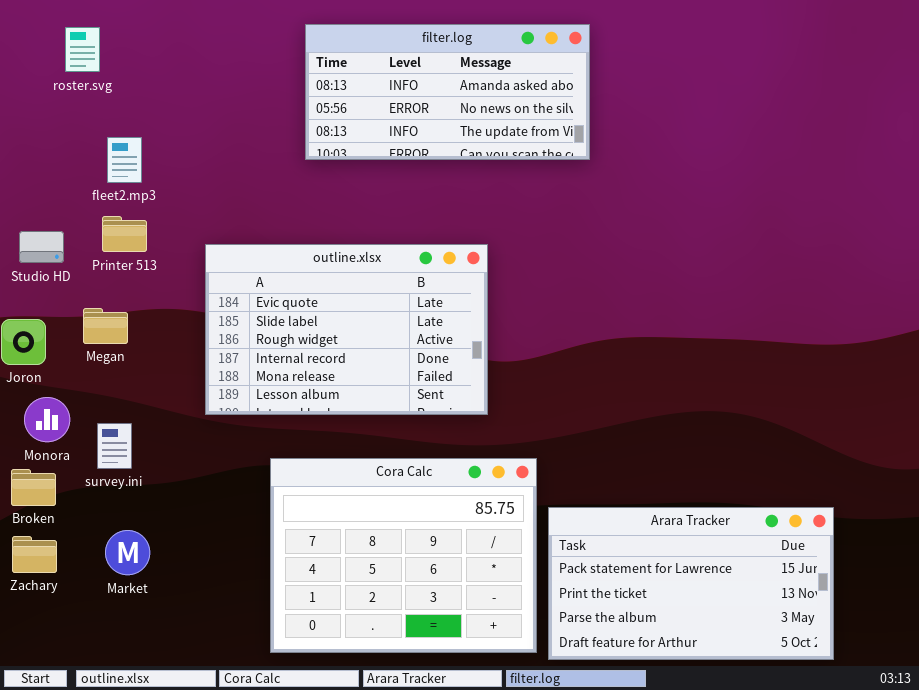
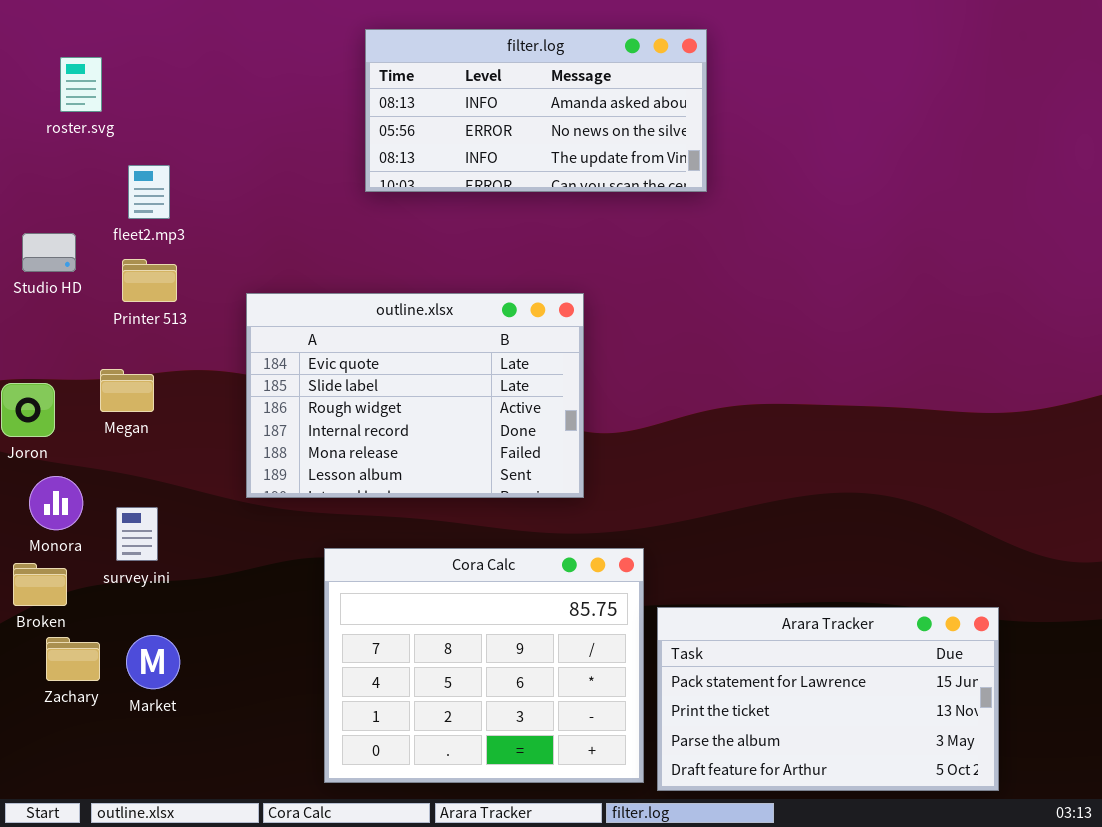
roster.svg: [65,27,100,72] -> [60,57,102,112], moved
Studio HD: [19,231,64,263] -> [22,233,76,272], moved
Zachary: [12,536,57,573] -> [46,637,100,681], moved

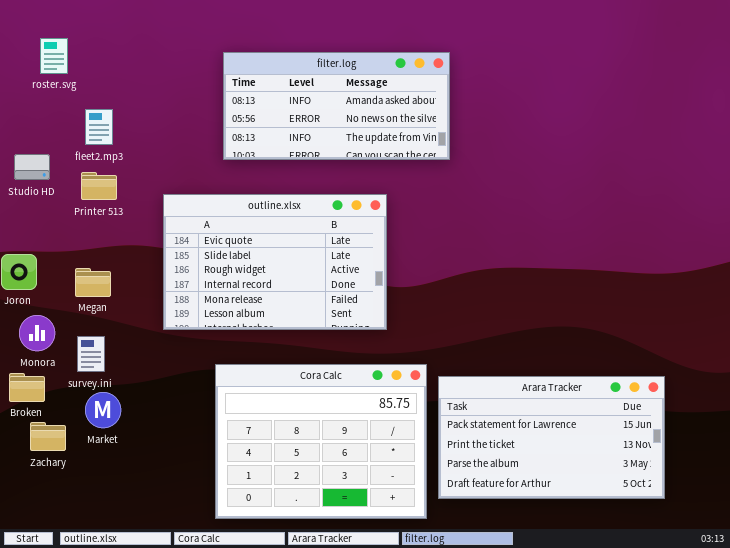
filter.log: [365,29,707,192] -> [223,52,450,160], moved
Megan: [100,369,154,412] -> [75,268,111,297], moved
Arara Tracker: [657,607,999,791] -> [438,376,665,499], moved
Market: [126,635,180,689] -> [85,392,121,428], moved

